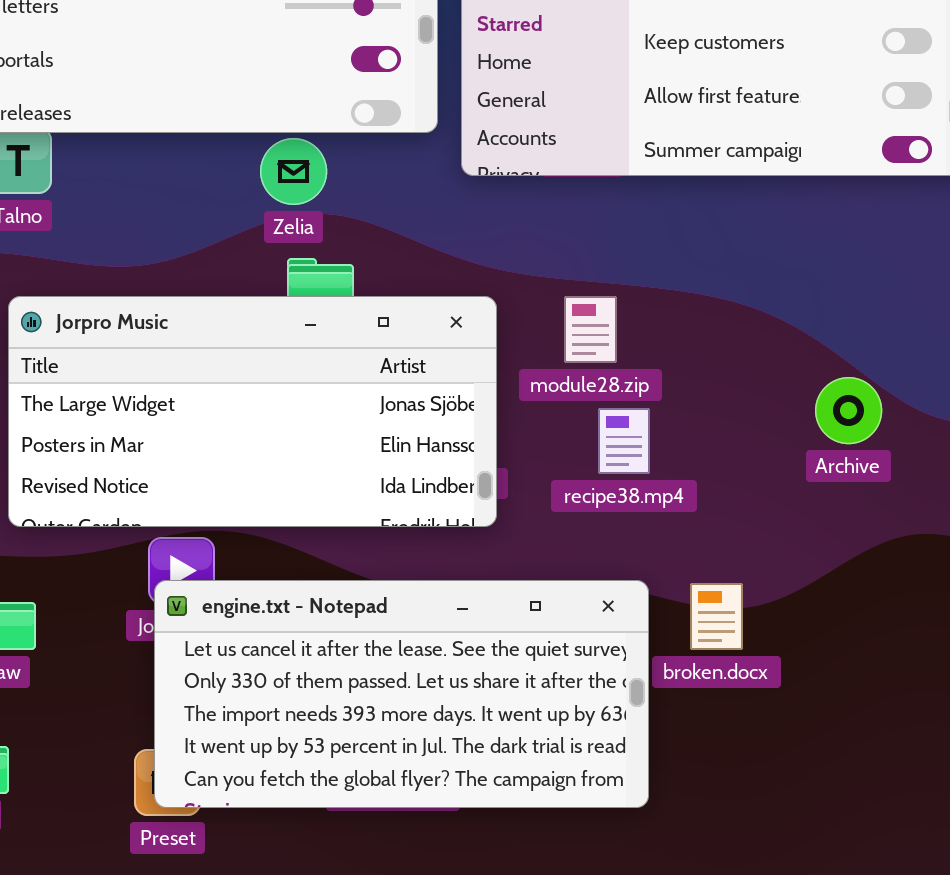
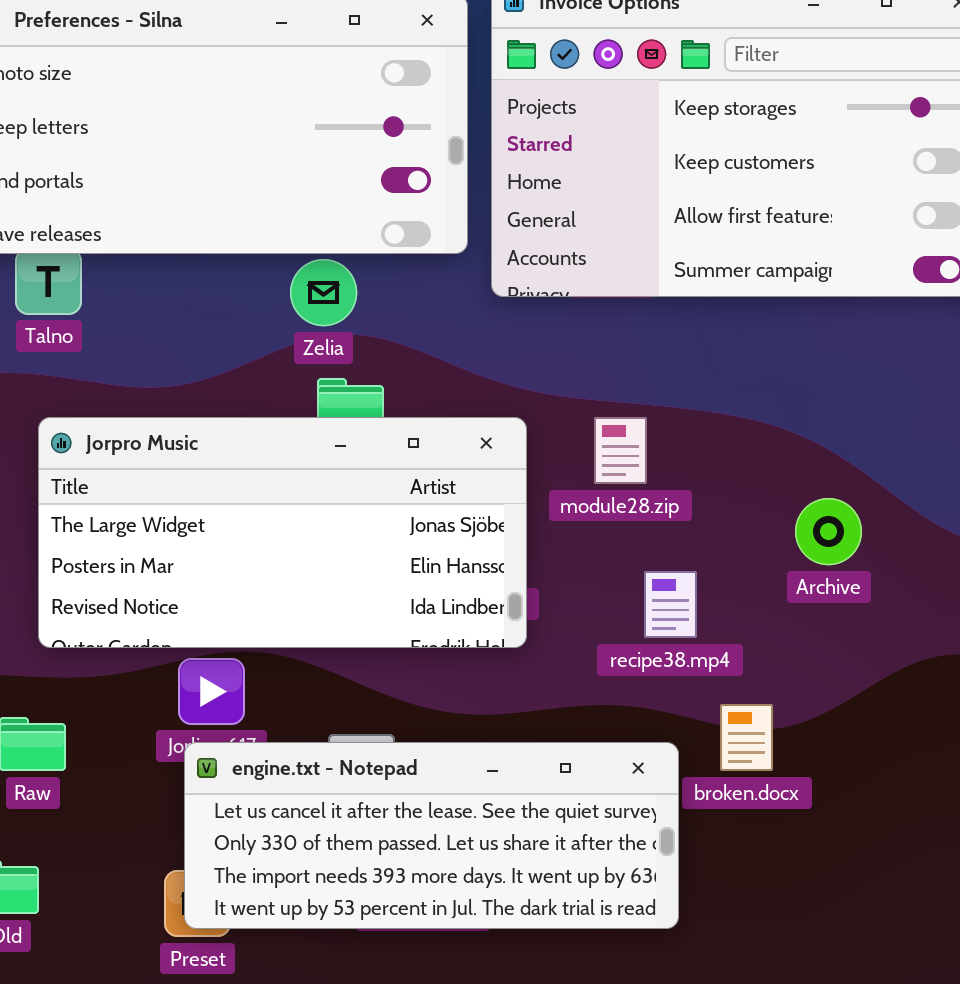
Archive: [815,377,882,444] -> [795,498,862,565], moved
recipe38.mp4: [598,408,650,474] -> [644,571,697,638], moved
engine.txt - Notepad: [154,580,649,808] -> [184,742,679,929], resized

